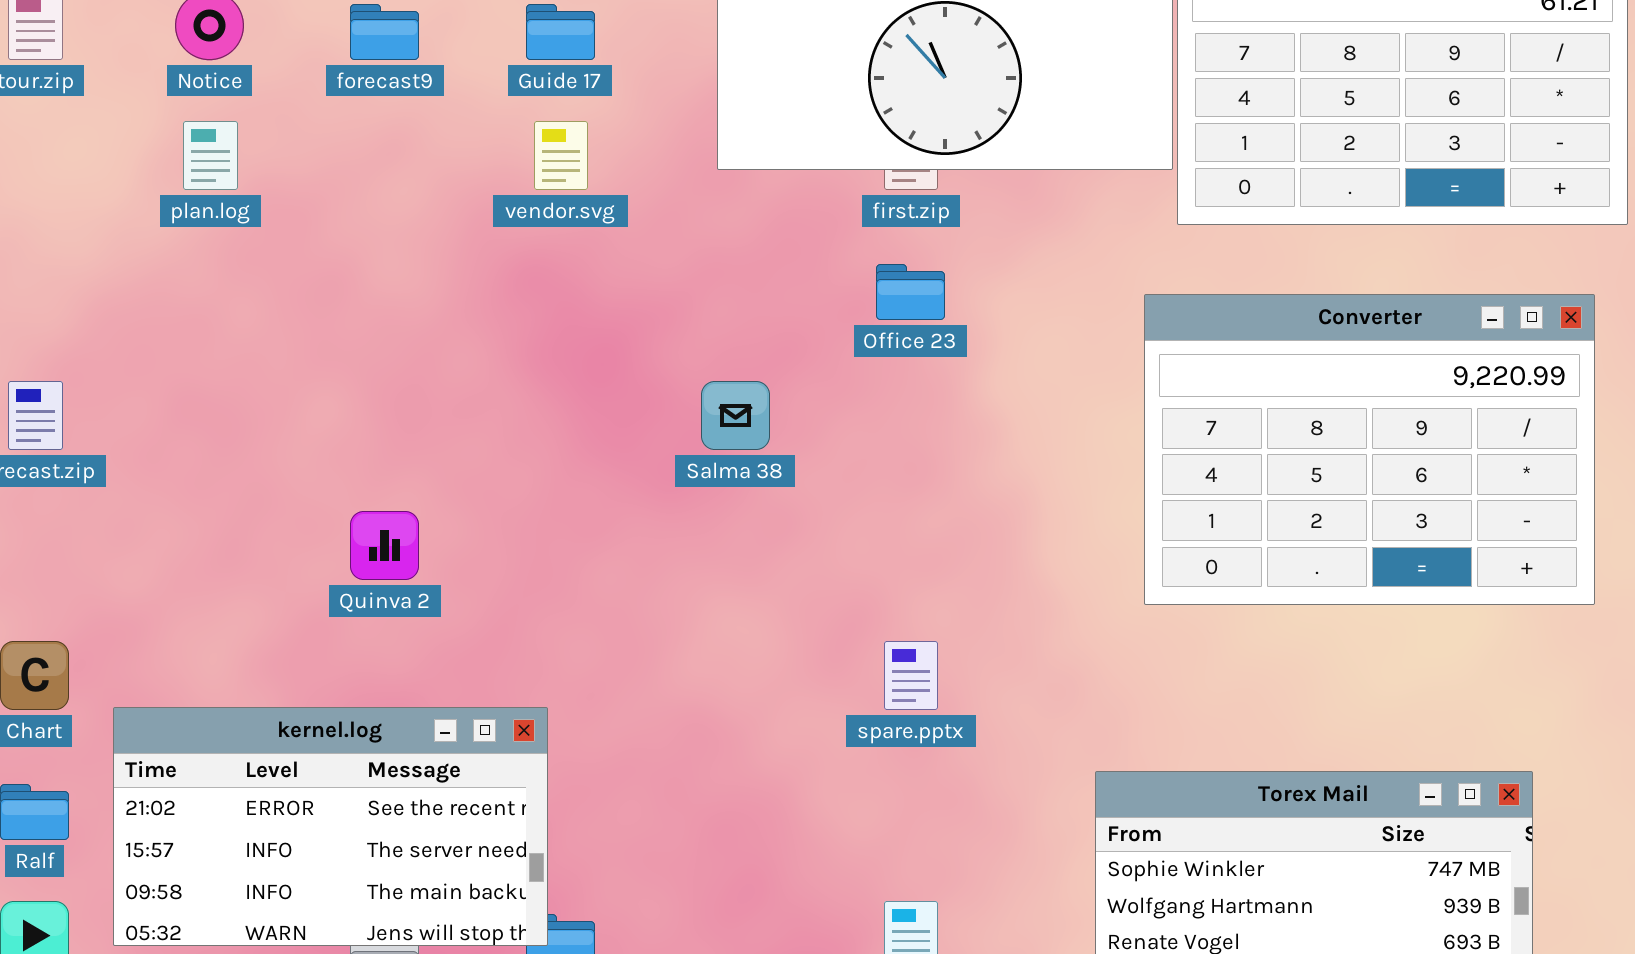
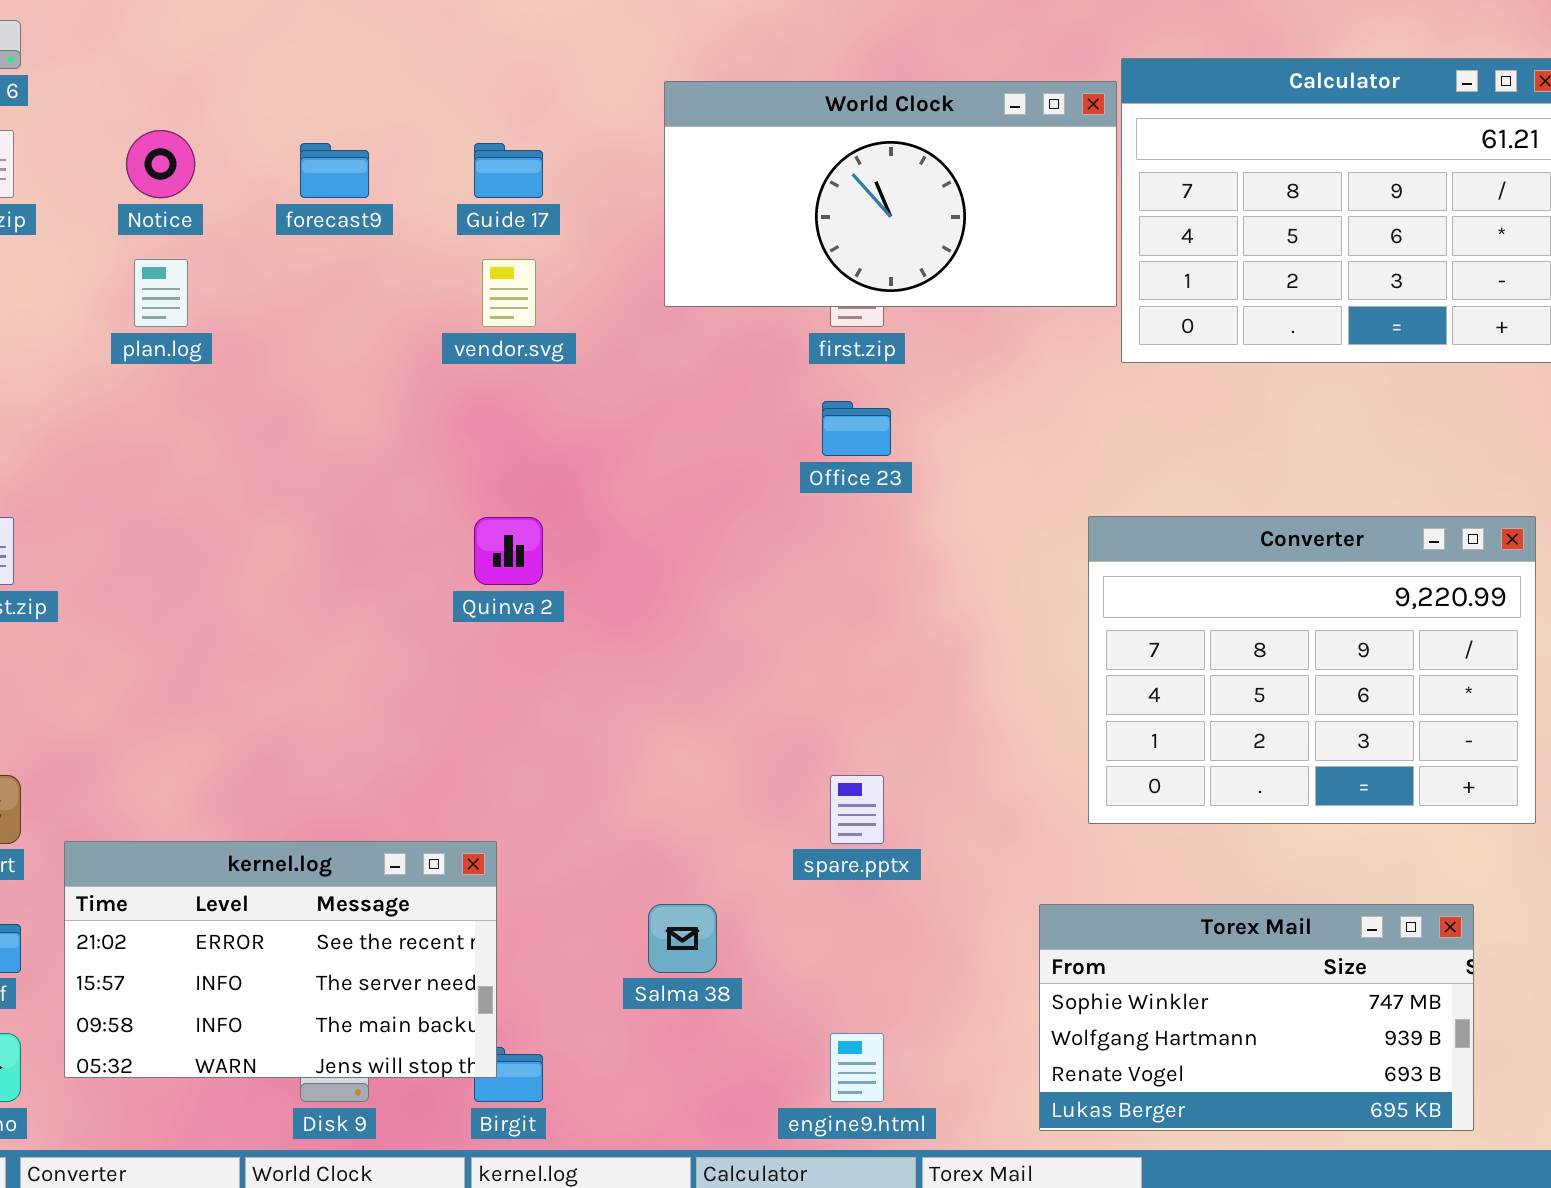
Converter: [1144,294,1595,605] -> [1088,516,1536,824], moved
Salma 38: [701,381,770,450] -> [648,904,717,973], moved
Quinva 2: [350,511,419,580] -> [474,517,543,585], moved

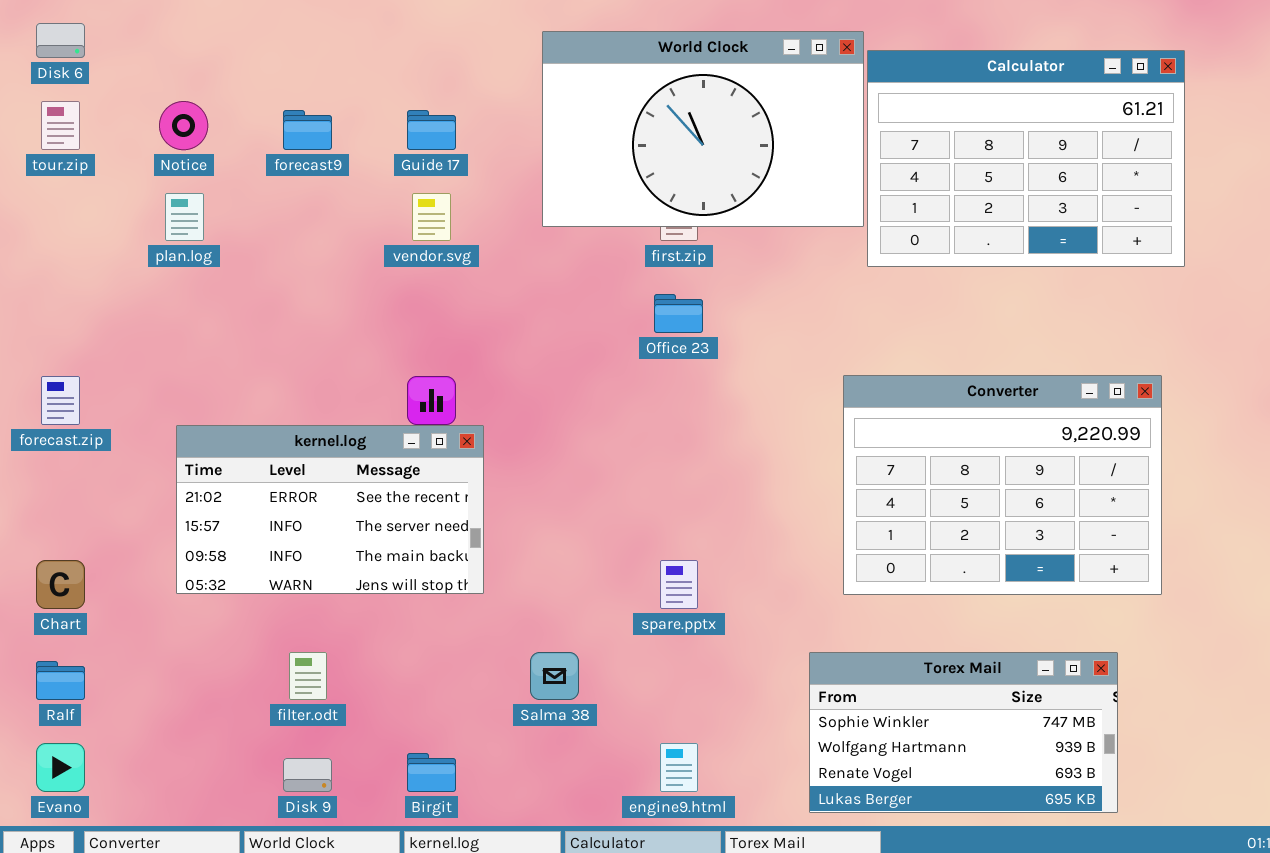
World Clock: [664,81,1117,307] -> [542,31,864,227], resized
kernel.log: [64,841,497,1078] -> [176,425,484,594], moved

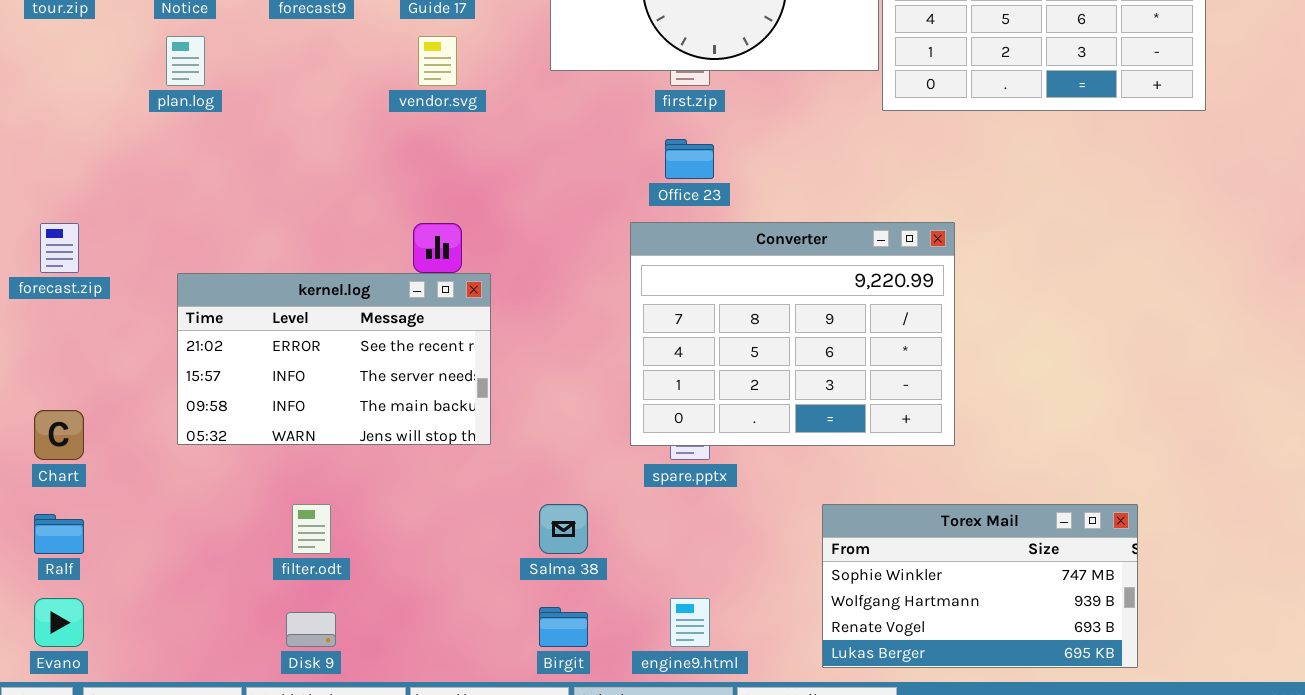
Converter: [843,375,1162,595] -> [630,222,955,446], moved
Birgit: [407,753,456,792] -> [539,607,588,647], moved

